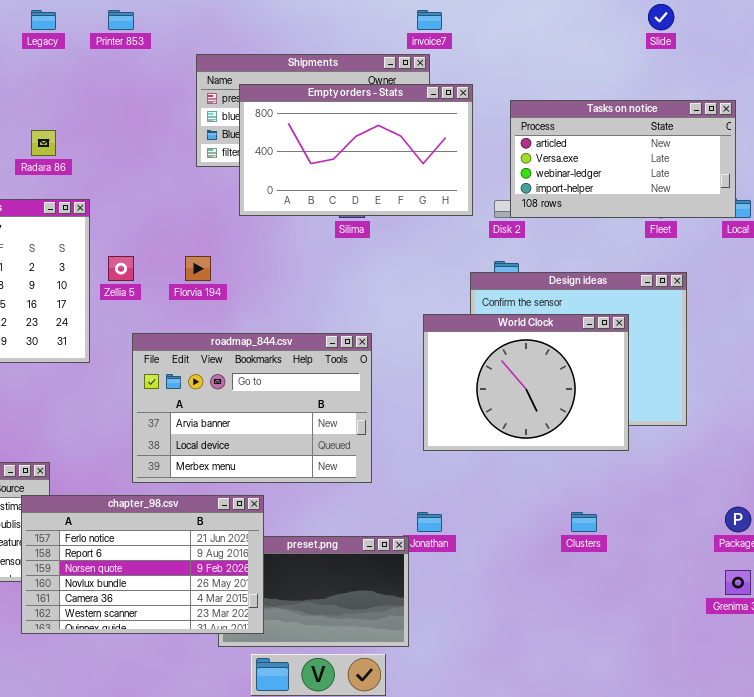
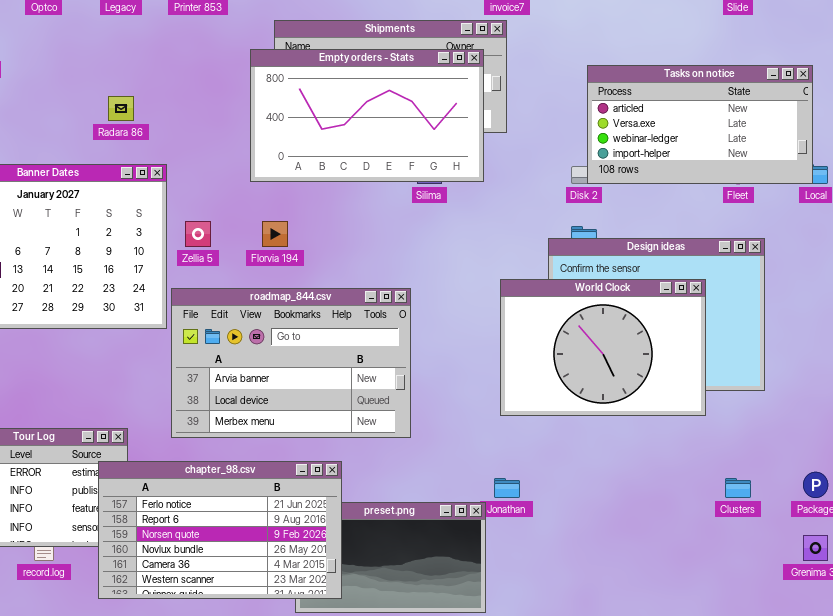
Empty orders - Stats: [239,84,473,216] -> [250,49,484,182], moved
roadmap_844.csv: [132,333,372,483] -> [171,288,411,438], moved
Clusters: [571,512,597,532] -> [725,478,751,498], moved

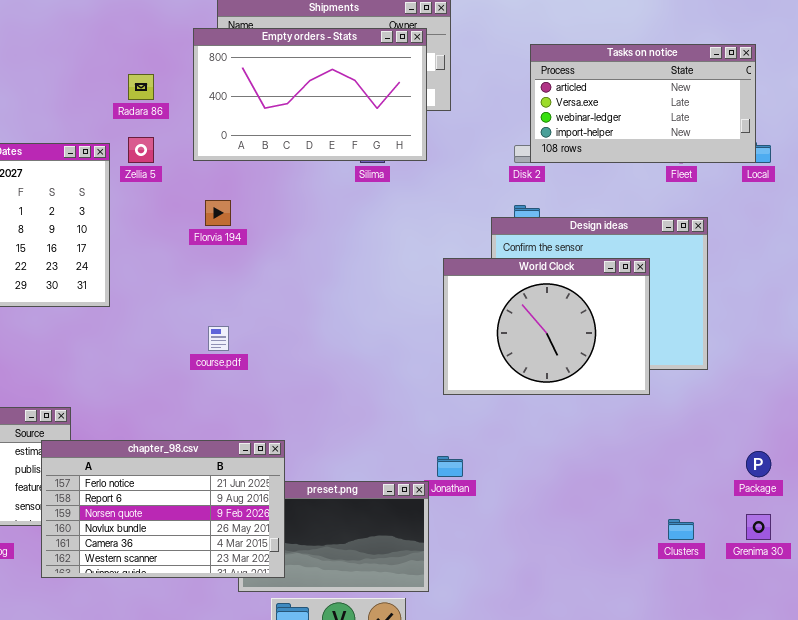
Radara 86: [108,96,134,121] -> [128,74,154,100], moved
Zellia 5: [185,221,211,247] -> [128,137,154,163], moved
roadmap_844.csv: [171,288,411,438] -> none, closed
Clusters: [725,478,751,498] -> [668,519,694,540], moved

